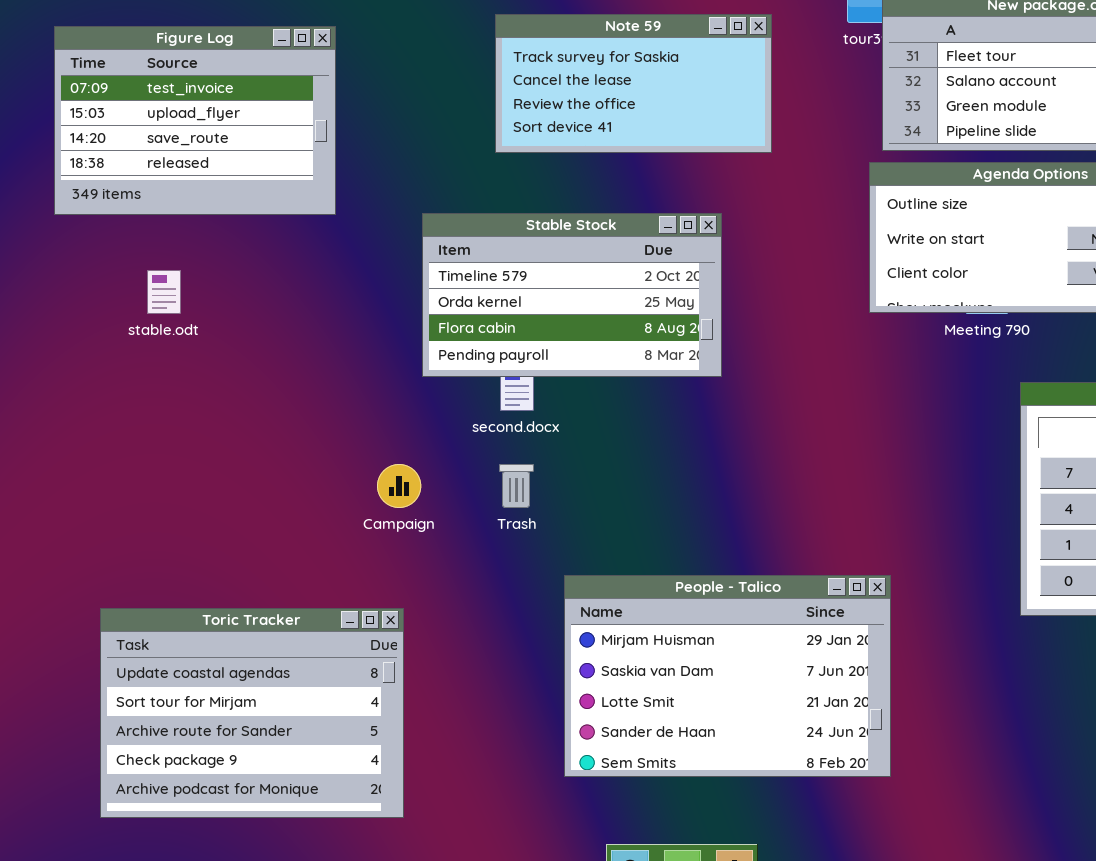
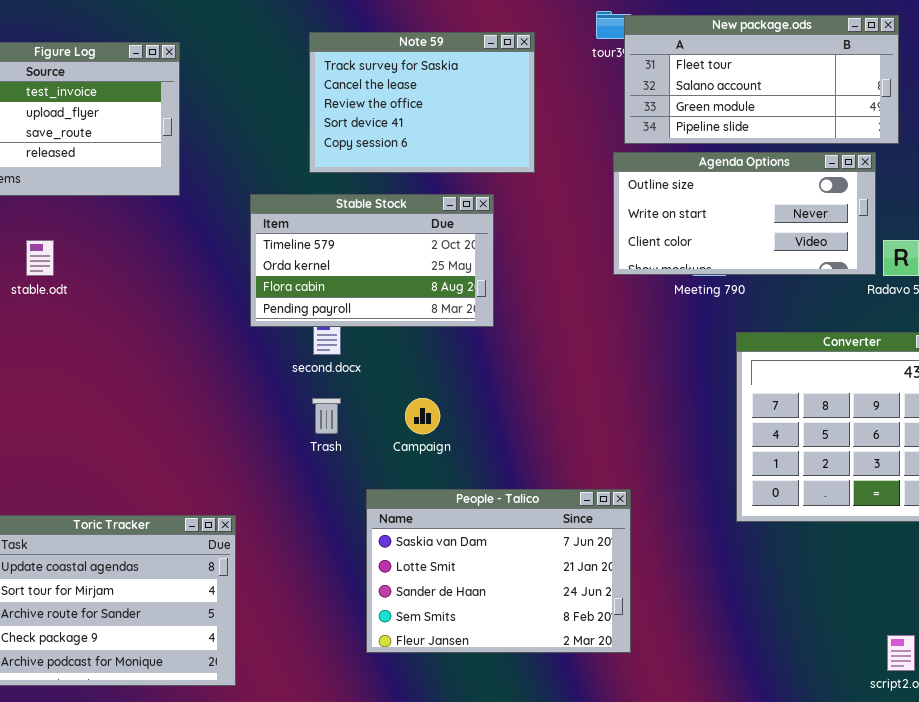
Note 59: [495,14,772,153] -> [309,32,535,173], resized
Campaign: [377,464,421,508] -> [405,398,440,434], moved
People - Talico: [564,575,891,777] -> [366,489,631,653], scrolled down 1 row

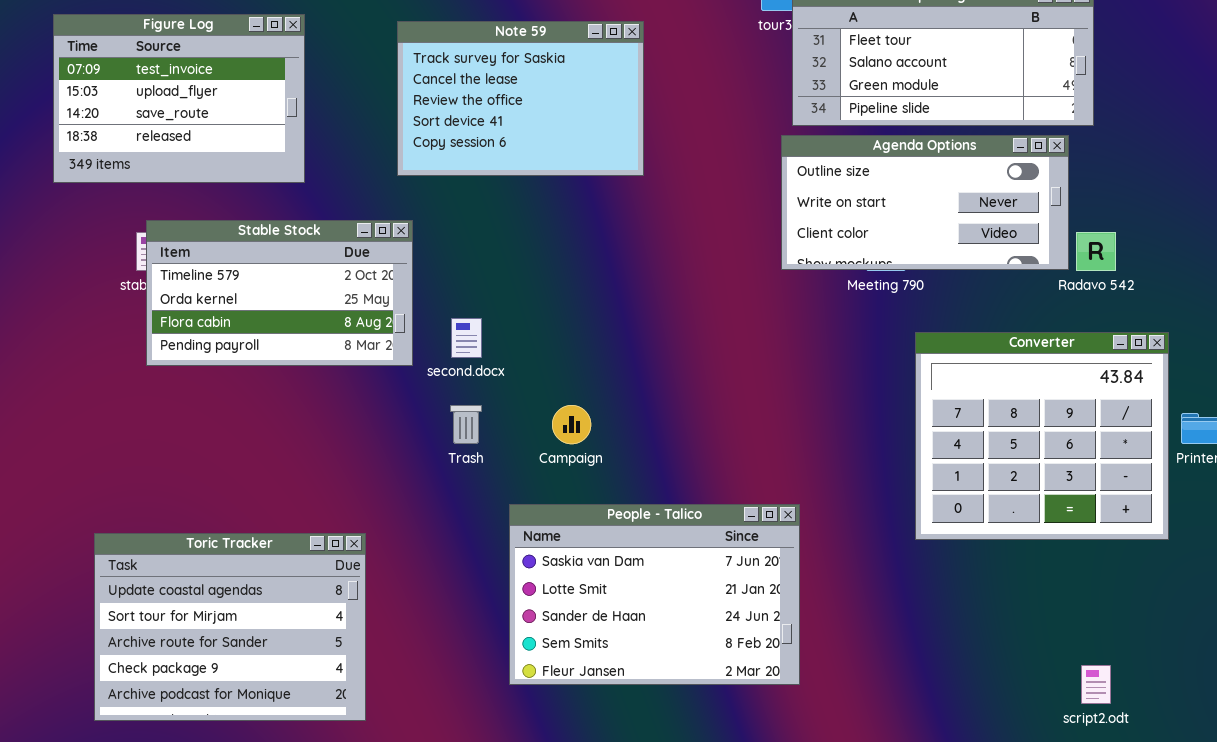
Note 59: [309,32,535,173] -> [397,21,644,176], moved
Stable Stock: [250,194,494,327] -> [146,220,413,366], moved

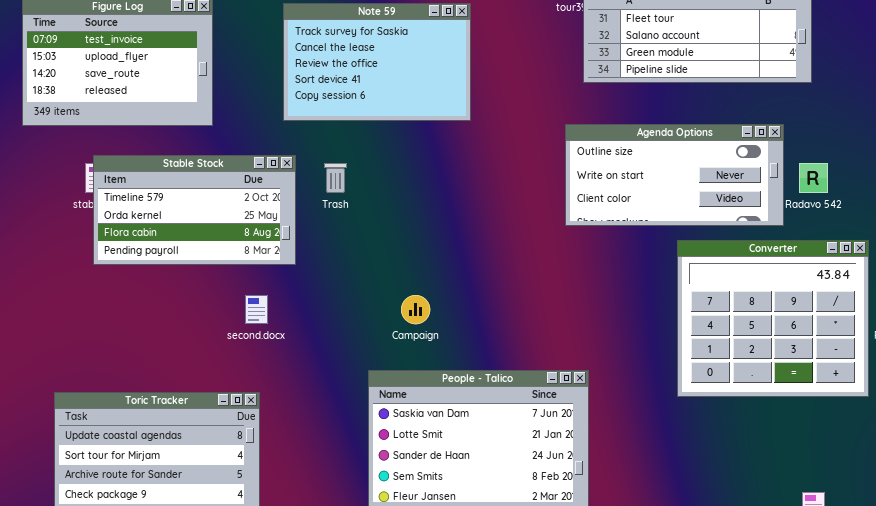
Agenda Options: [781,135,1069,270] -> [565,124,784,226], moved
second.docx: [451,318,482,358] -> [245,295,268,324], moved
Trash: [450,405,482,444] -> [324,163,347,193], moved

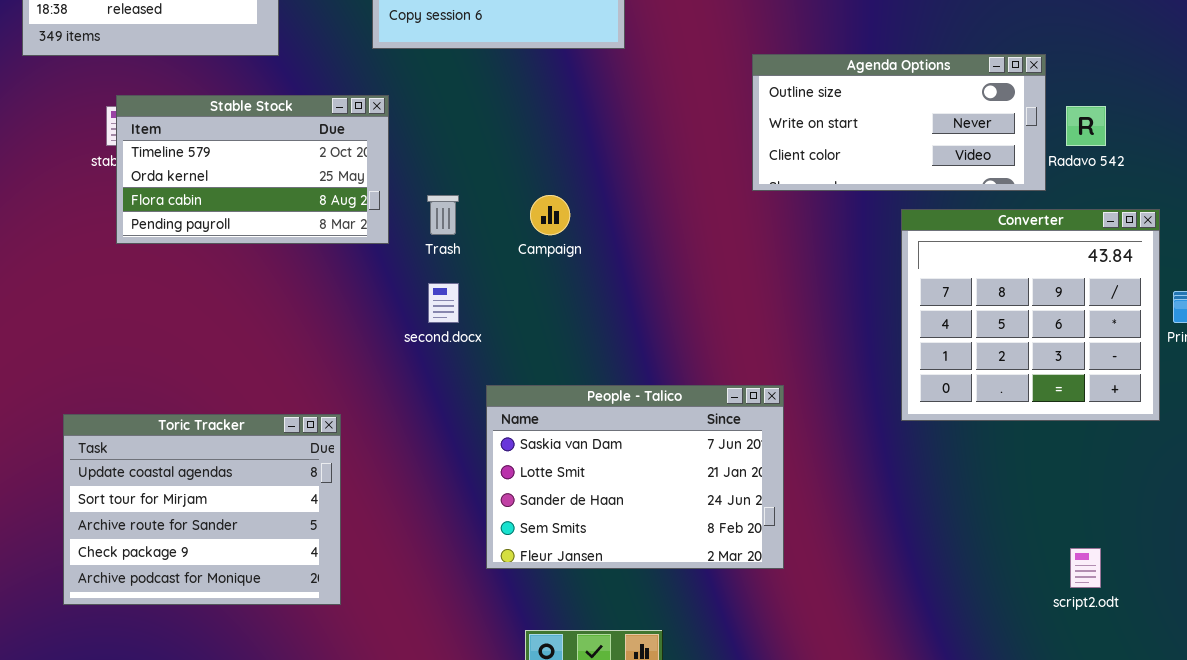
Trash: [324,163,347,193] -> [427,195,459,235], moved
second.docx: [245,295,268,324] -> [428,283,459,323], moved
Campaign: [401,295,430,324] -> [530,195,570,235], moved

